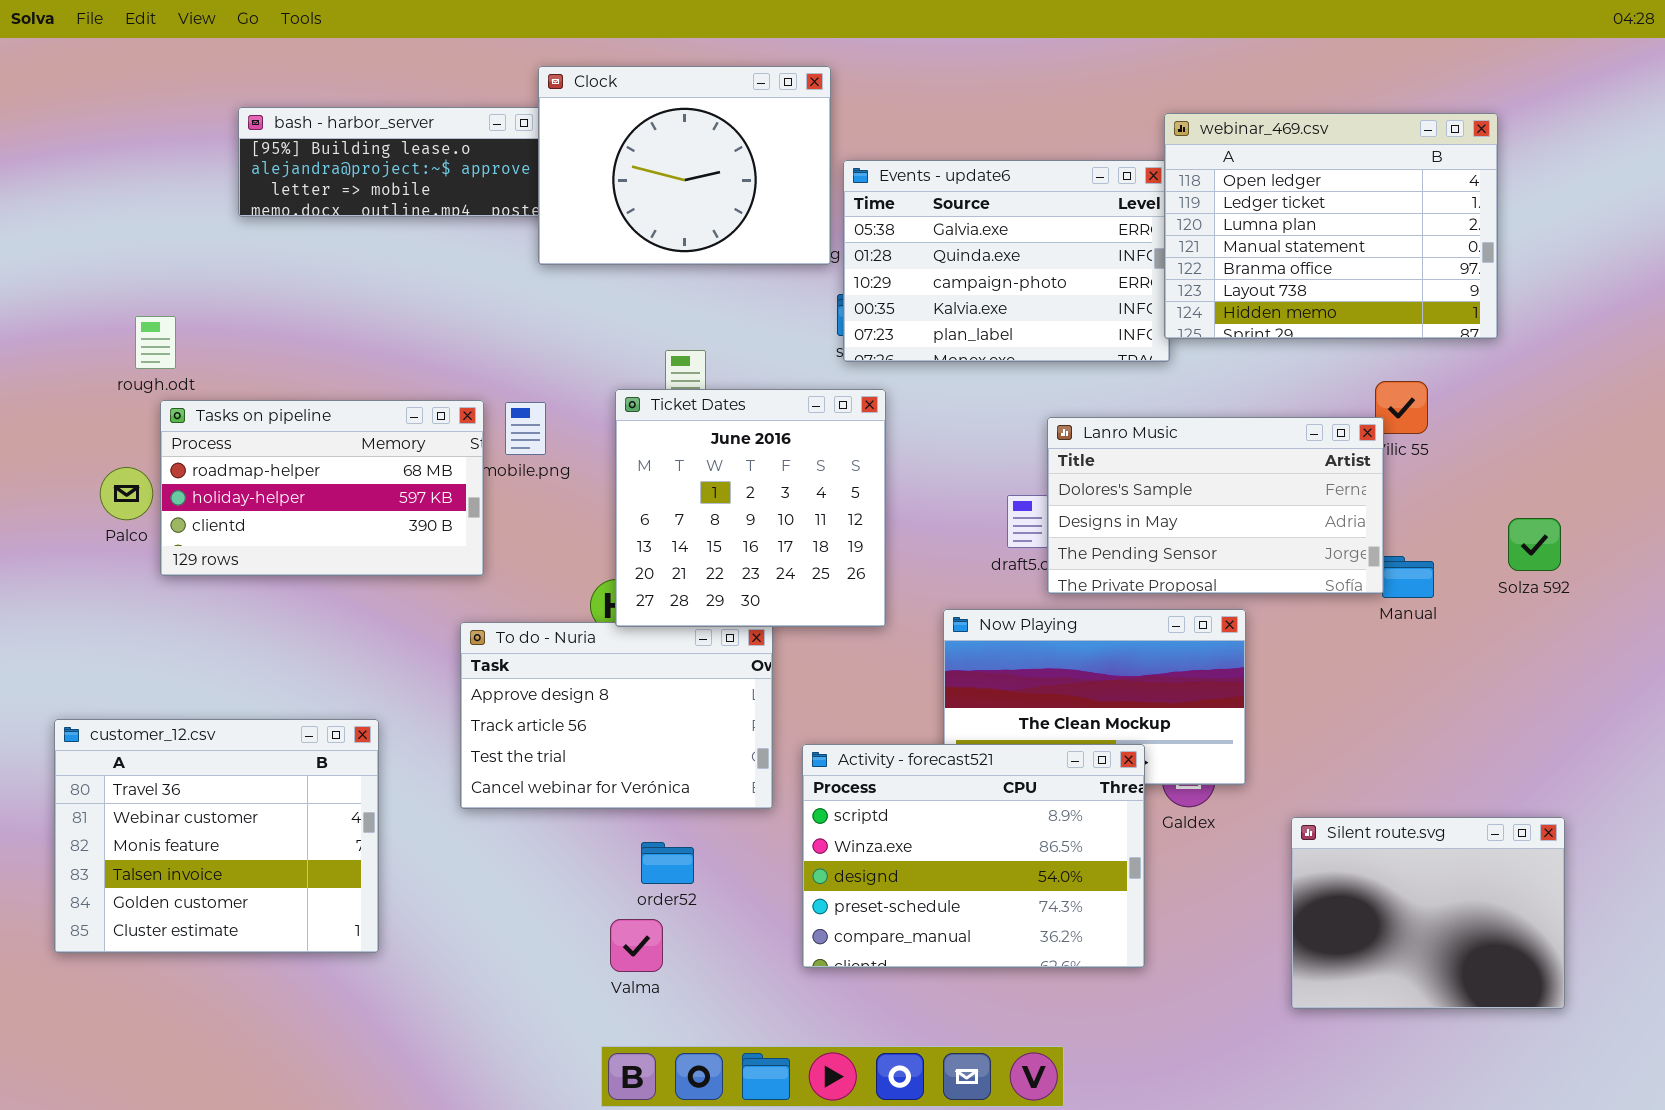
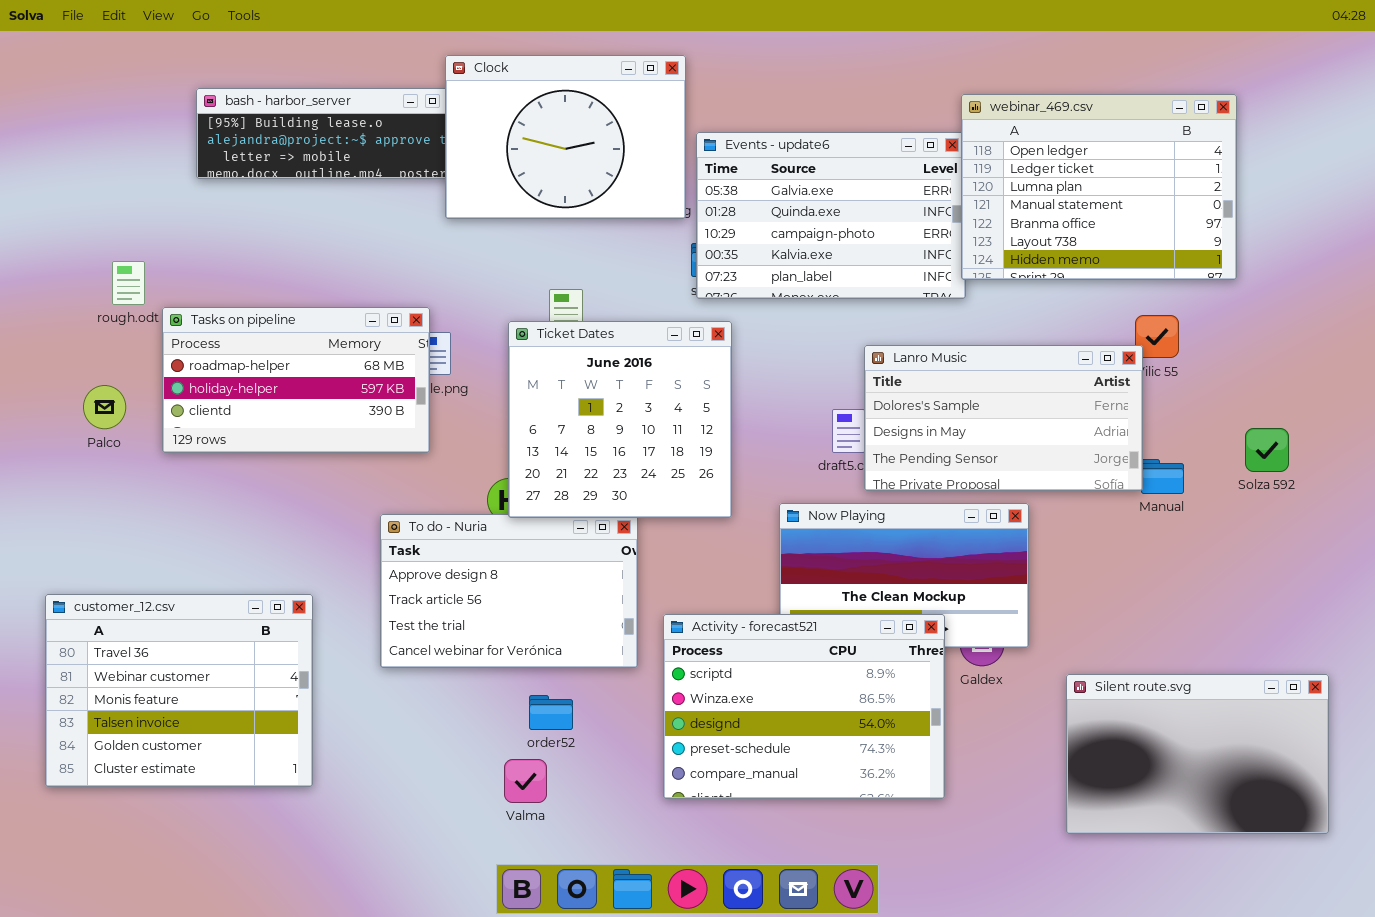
Tasks on pipeline: [160,400,484,576] -> [162,307,430,453], moved
Silent route.svg: [1291,817,1565,1009] -> [1066,674,1329,834], resized

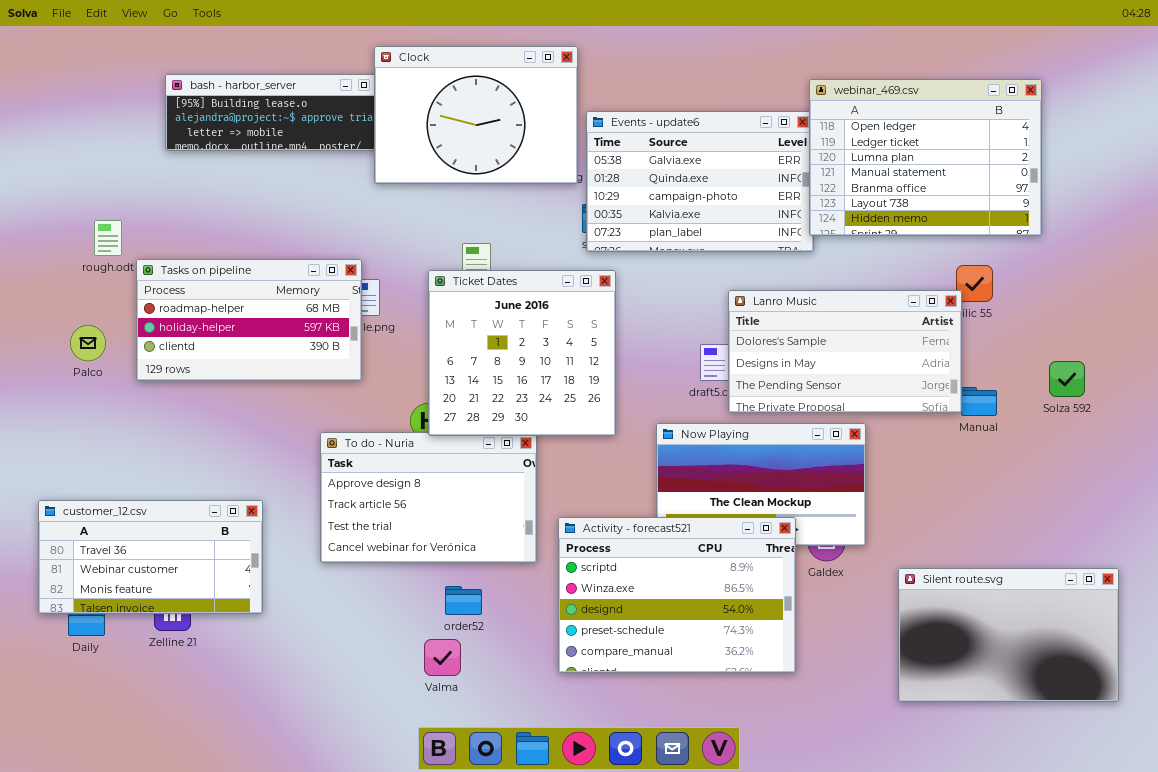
customer_12.csv: [45,594,313,787] -> [38,500,263,614], resized

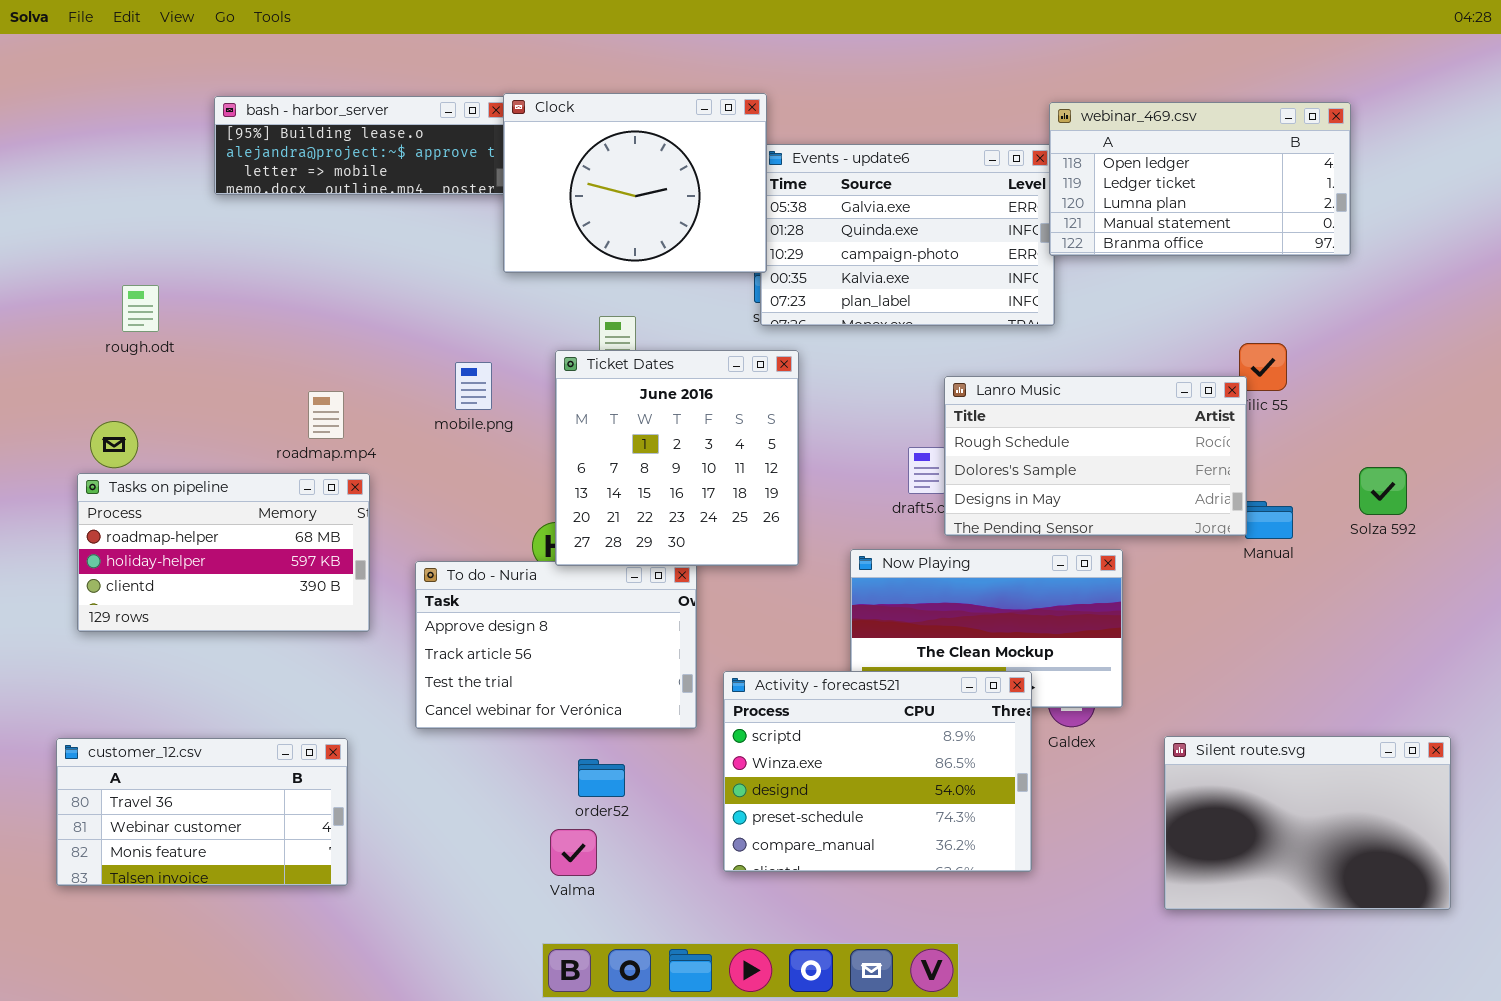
Clock: [374,46,578,184] -> [503,93,767,273], moved
webinar_469.csv: [809,79,1042,236] -> [1049,102,1351,256], resized
Tasks on pipeline: [136,259,362,381] -> [77,473,370,632], moved
Lanro Music: [728,290,962,413] -> [944,376,1247,536], scrolled up 1 row
customer_12.csv: [38,500,263,614] -> [56,738,348,886], moved

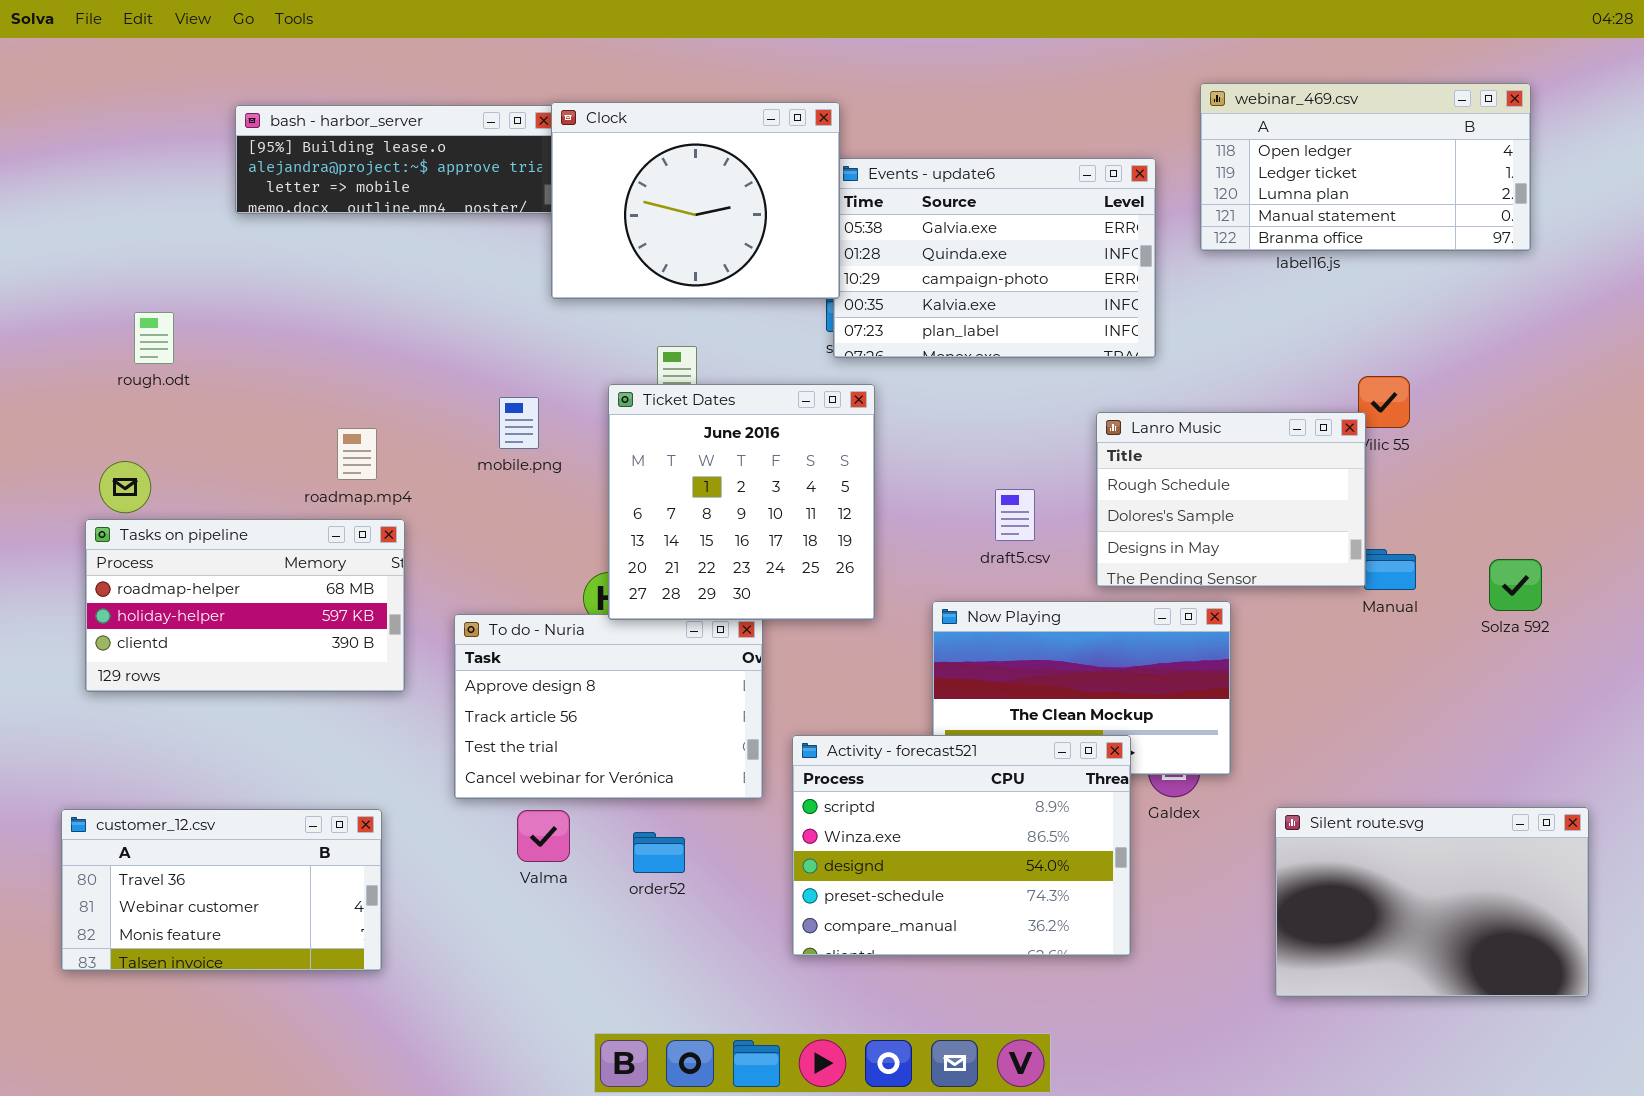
webinar_469.csv: [1049,102,1351,256] -> [1200,83,1531,251], moved
Lanro Music: [944,376,1247,536] -> [1096,412,1366,587], resized
Solza 592: [1359,467,1407,515] -> [1489,559,1542,611], moved
Valma: [550,829,597,876] -> [517,810,570,862], moved

